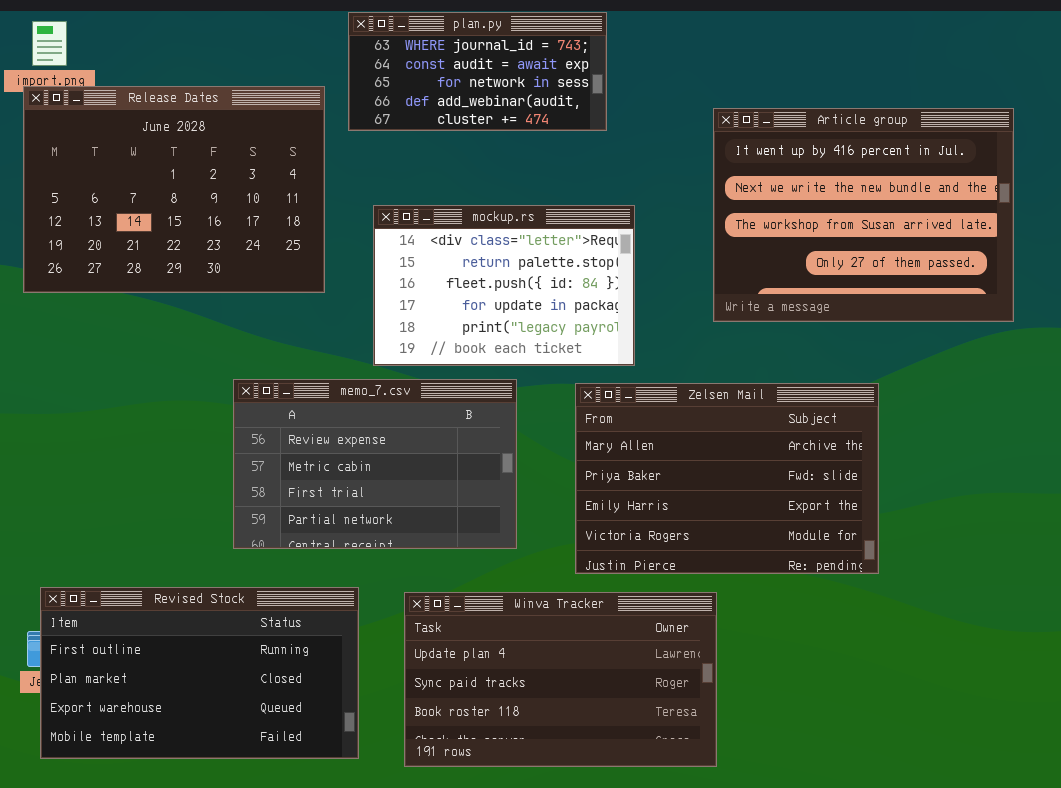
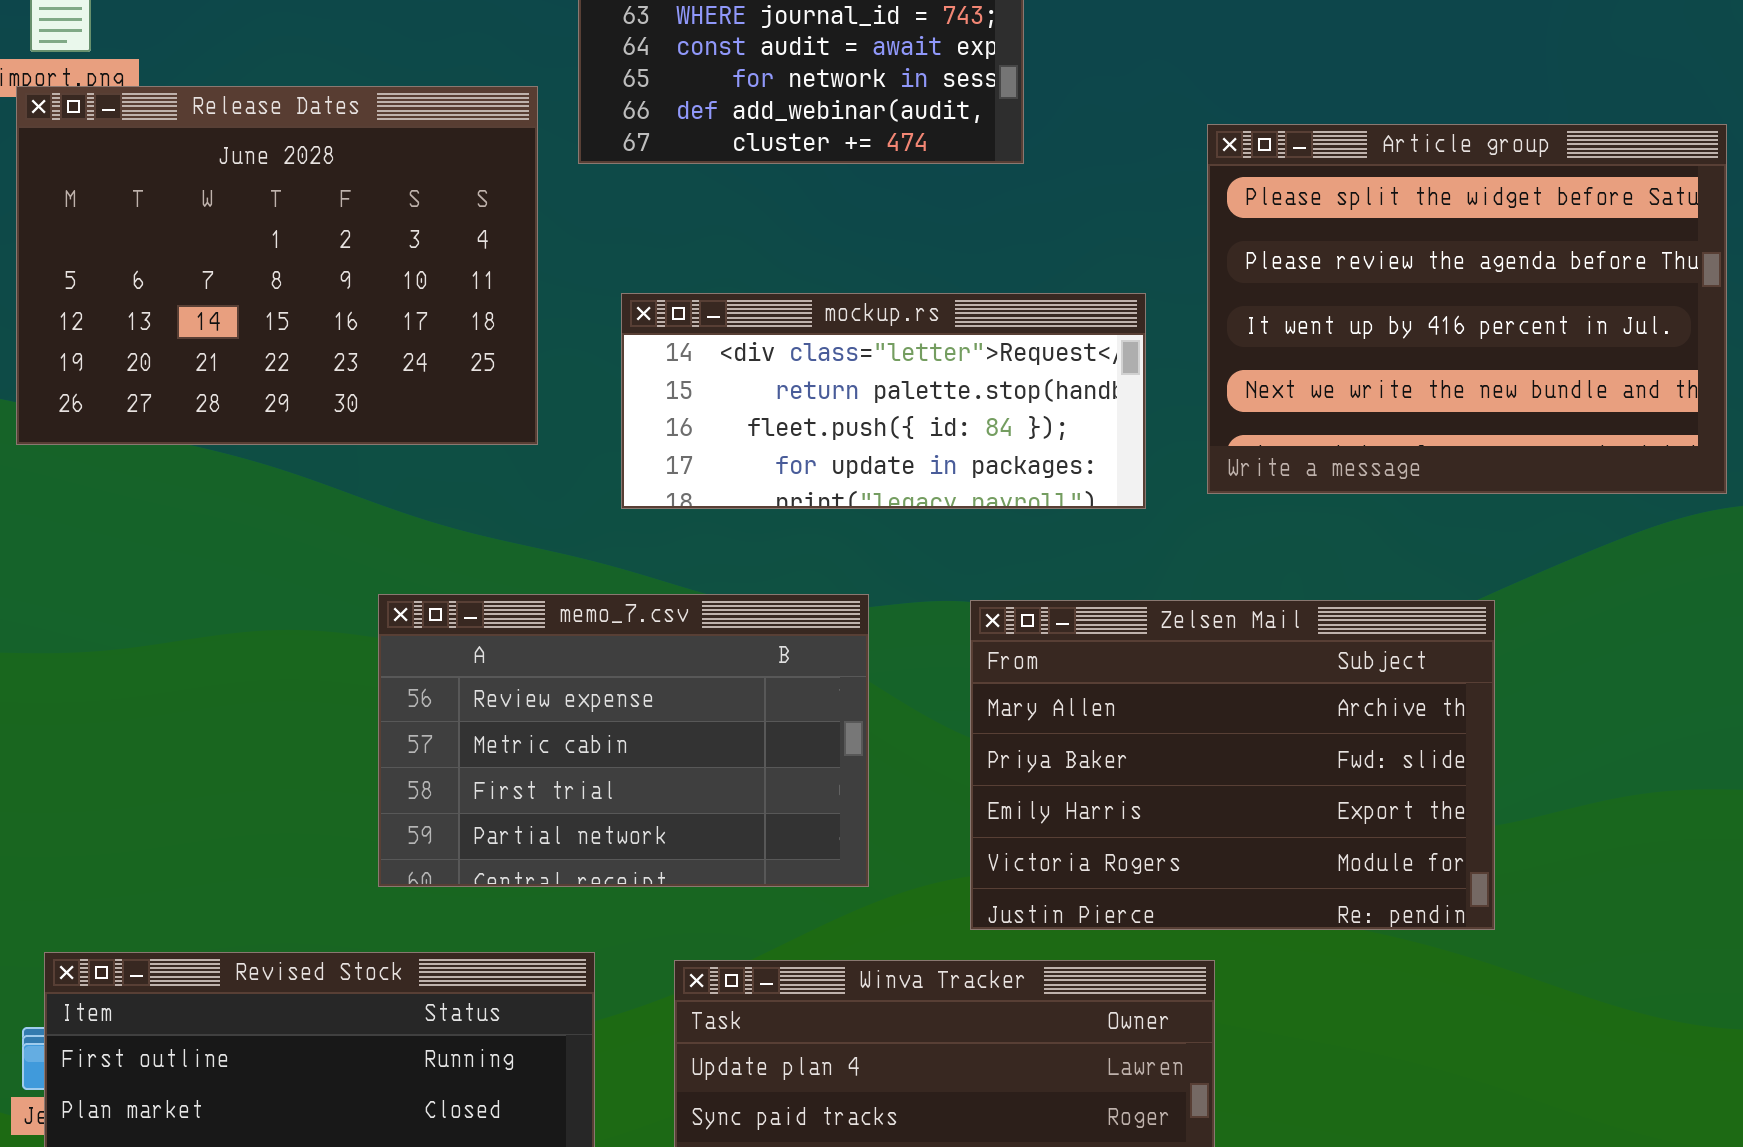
Article group: [713,108,1014,322] -> [1207,124,1727,494], scrolled up 2 rows
mockup.rs: [373,205,635,366] -> [621,293,1146,509], resized

